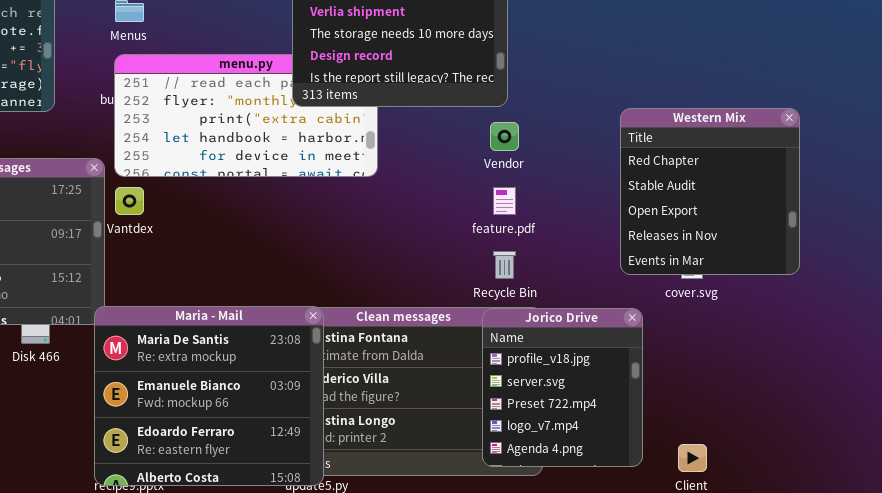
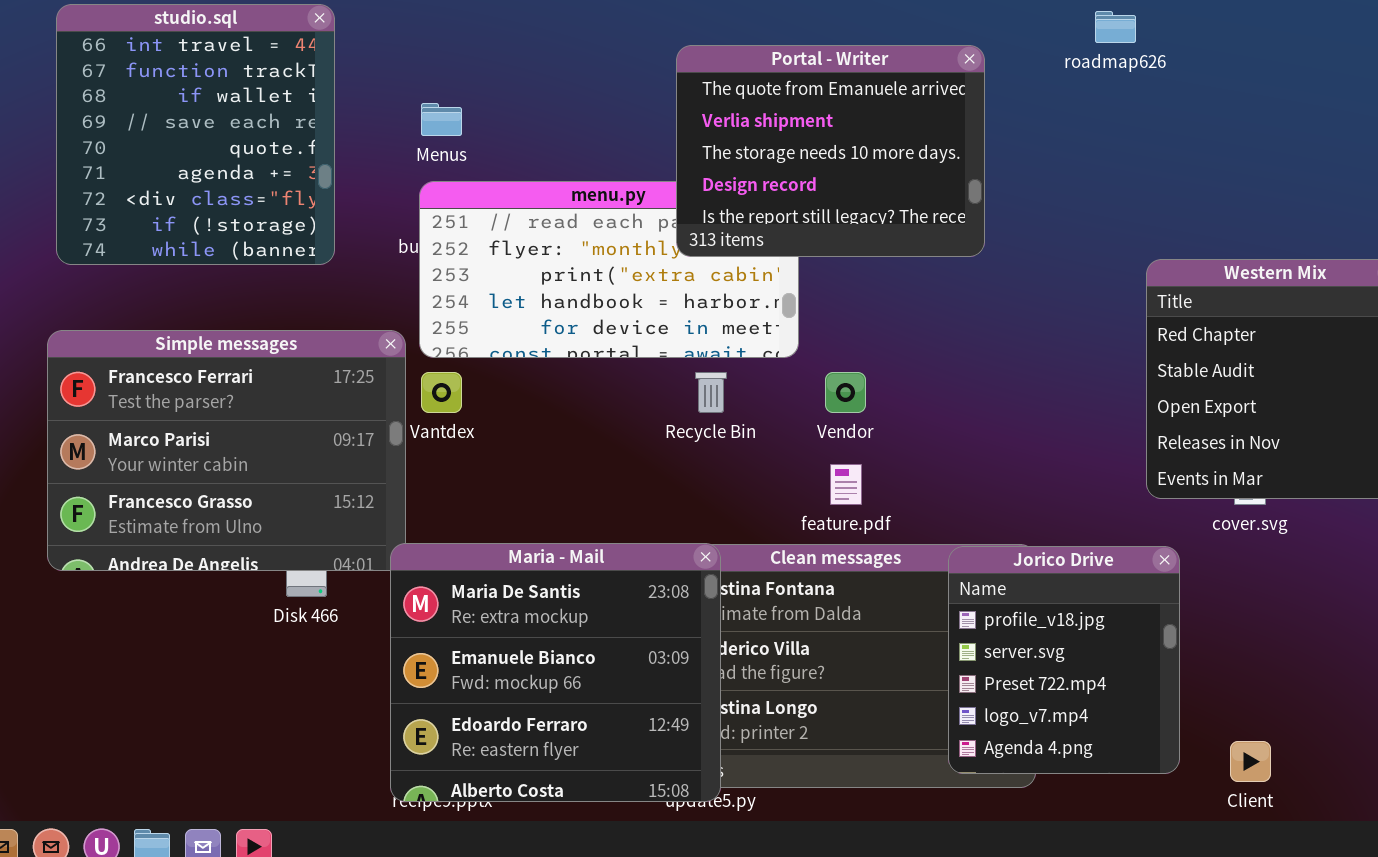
Vendor: [490,122,519,151] -> [825,372,866,413], moved
feature.pdf: [493,187,516,215] -> [830,464,862,505], moved
Recycle Bin: [493,251,516,279] -> [695,372,727,413], moved

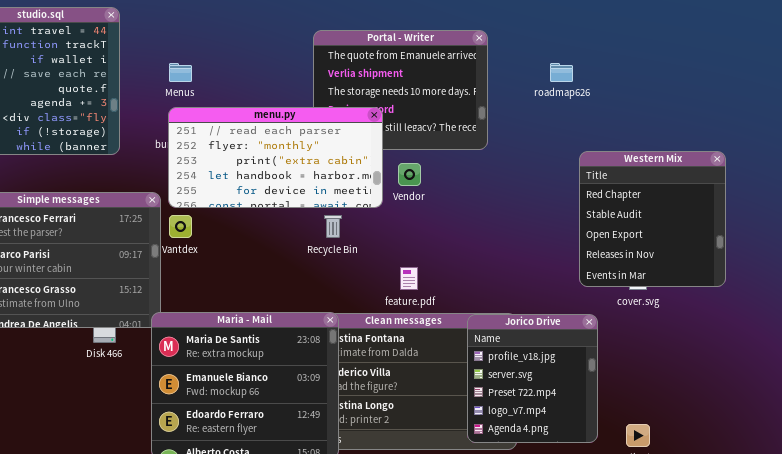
roadmap626: [1095,11,1136,43] -> [550,63,573,82], moved
menu.py: [419,181,799,358] -> [168,107,383,208], raised
Vendor: [825,372,866,413] -> [398,163,421,186], moved

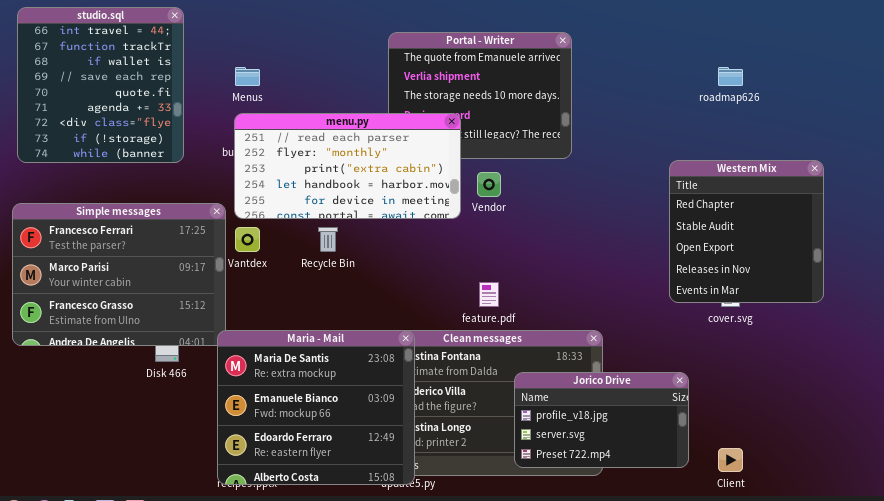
roadmap626: [550,63,573,82] -> [718,67,743,86], moved
Recycle Bin: [324,215,342,238] -> [318,227,338,252], moved
Jorico Drive: [467,314,598,443] -> [514,372,689,468], resized

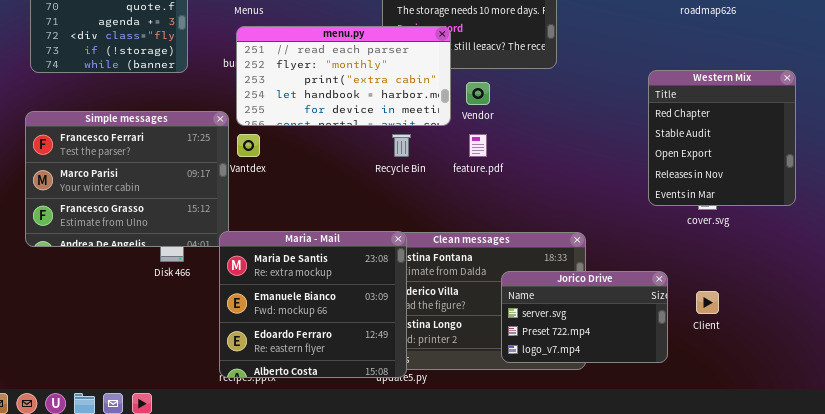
Recycle Bin: [318,227,338,252] -> [392,134,411,157], moved
feature.pdf: [479,282,499,307] -> [469,134,487,157], moved
Jorico Drive: [514,372,689,468] -> [501,271,668,363], scrolled down 1 row
Client: [718,448,743,472] -> [696,291,719,314], moved

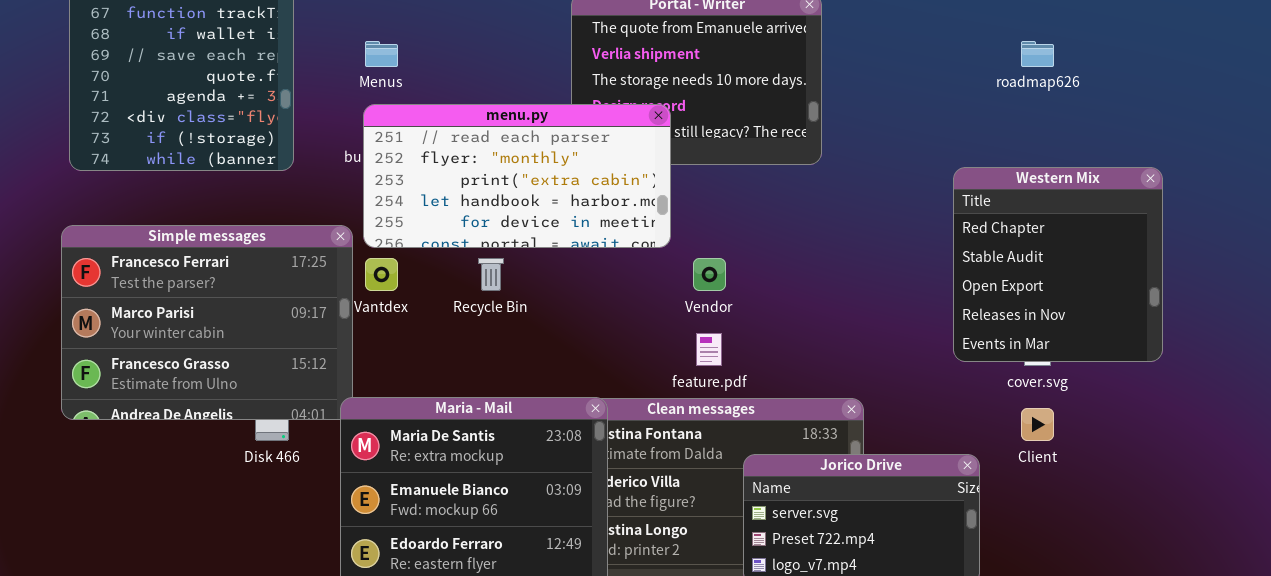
Vendor: [466,82,490,105] -> [693,258,726,291], moved
Recycle Bin: [392,134,411,157] -> [478,258,504,291], moved
feature.pdf: [469,134,487,157] -> [696,333,722,366], moved
Client: [696,291,719,314] -> [1021,408,1054,441], moved

